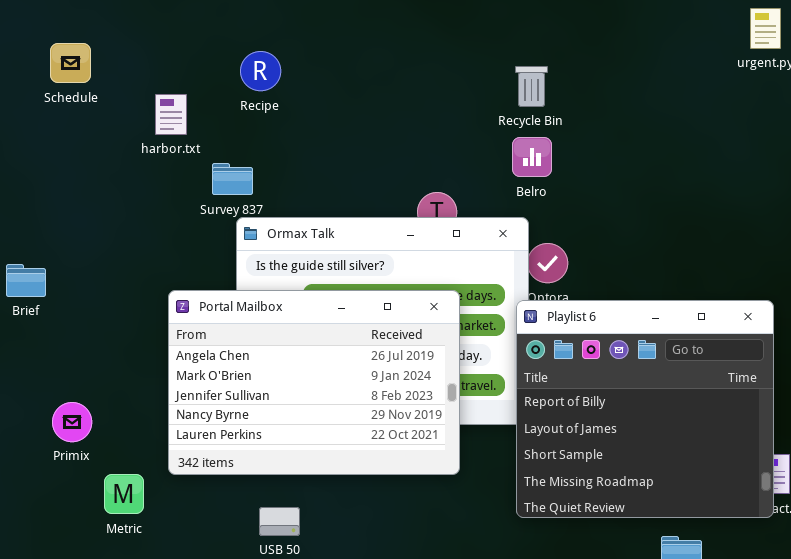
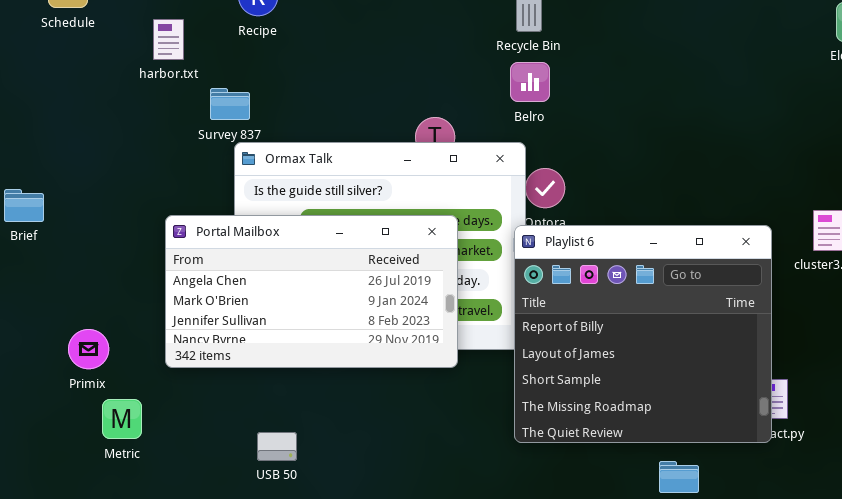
Portal Mailbox: [168,290,460,475] -> [165,215,458,368], resized
Primix: [52,402,92,442] -> [68,329,109,369], moved

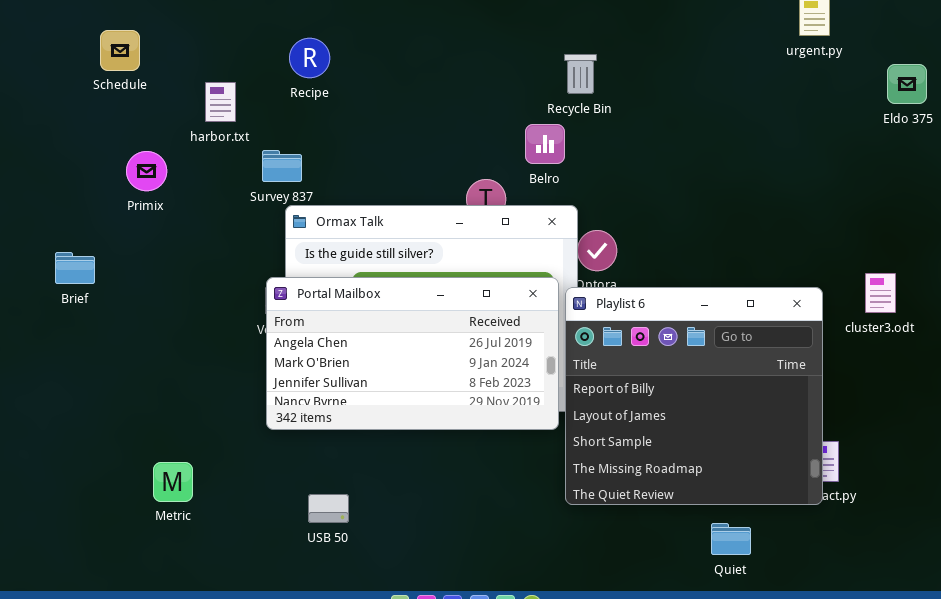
Belro: [510,62,550,102] -> [525,124,565,164], moved
Portal Mailbox: [165,215,458,368] -> [266,277,559,430], moved
Primix: [68,329,109,369] -> [126,151,167,191], moved

